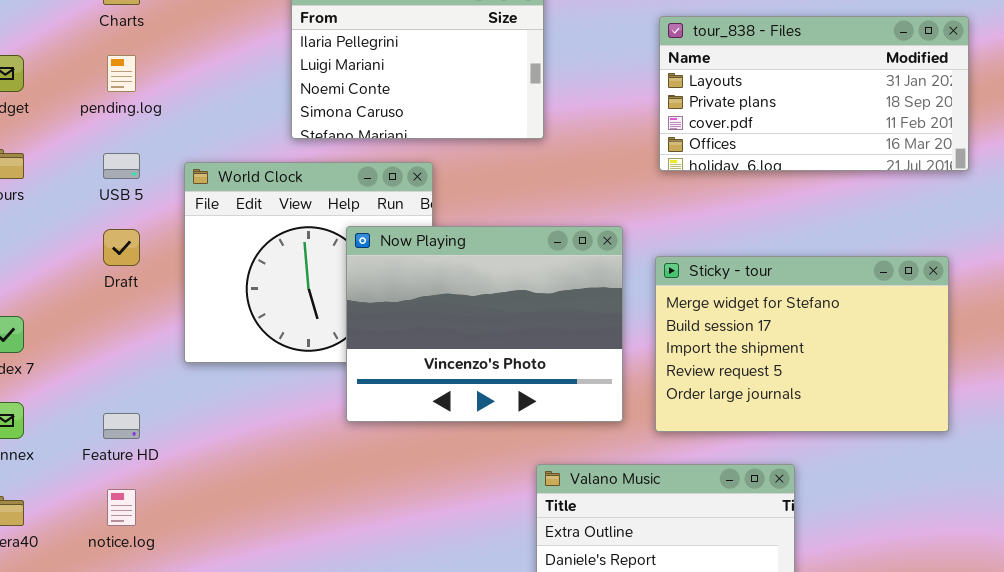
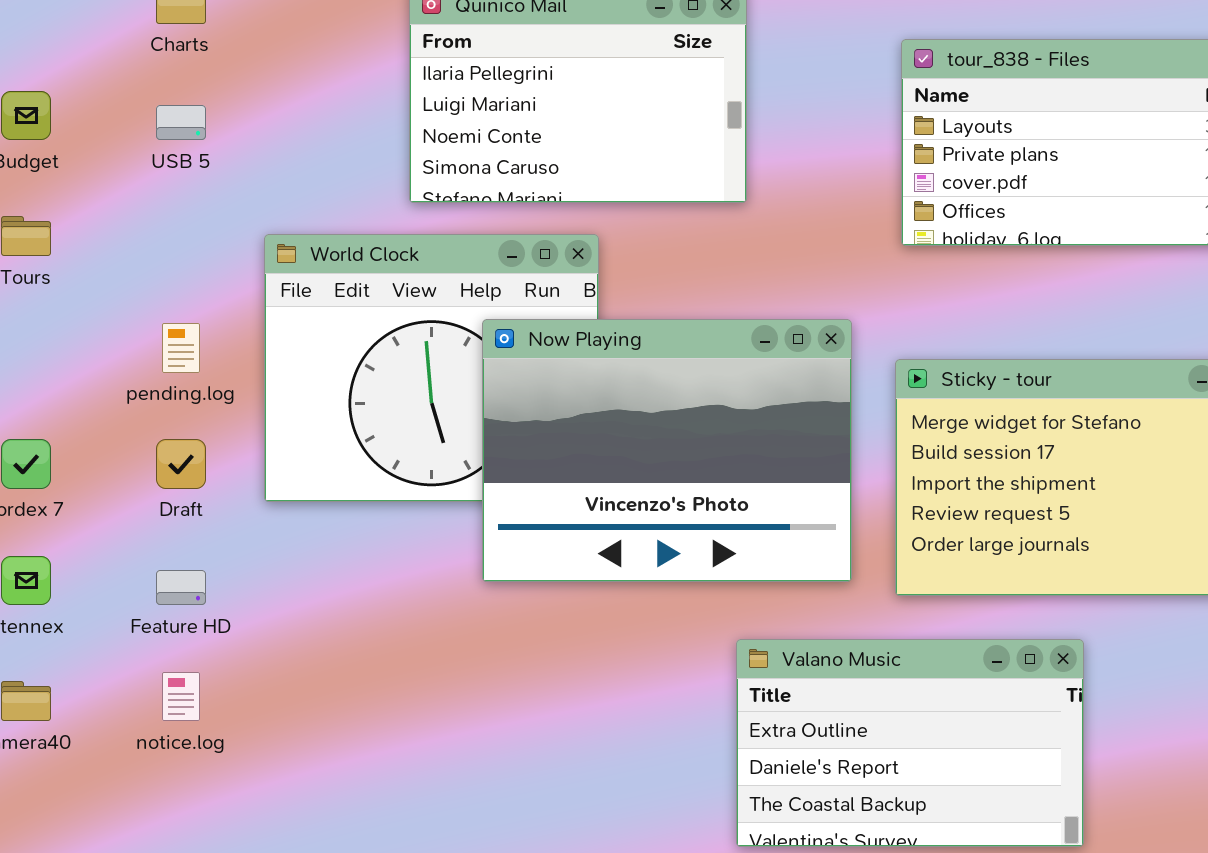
pending.log: [107,55,136,92] -> [162,323,200,373], moved
USB 5: [103,153,140,179] -> [156,105,206,140], moved
Draft: [103,229,140,266] -> [156,439,206,489], moved

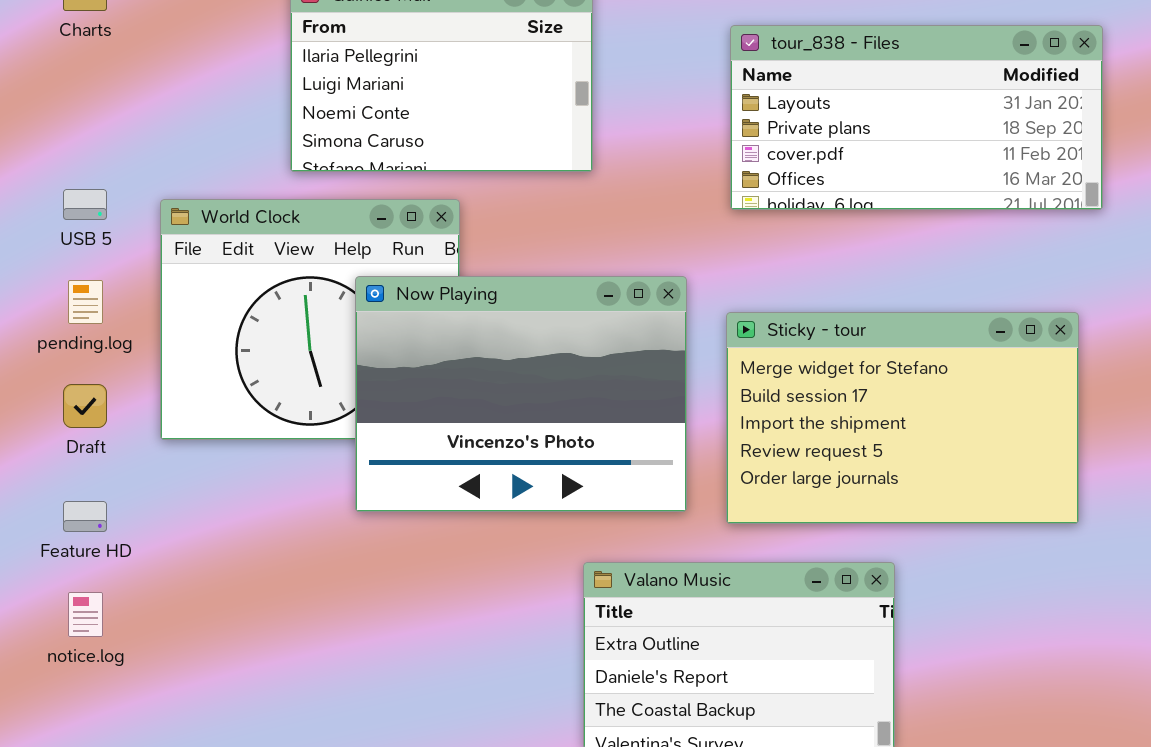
USB 5: [156,105,206,140] -> [63,189,107,220], moved

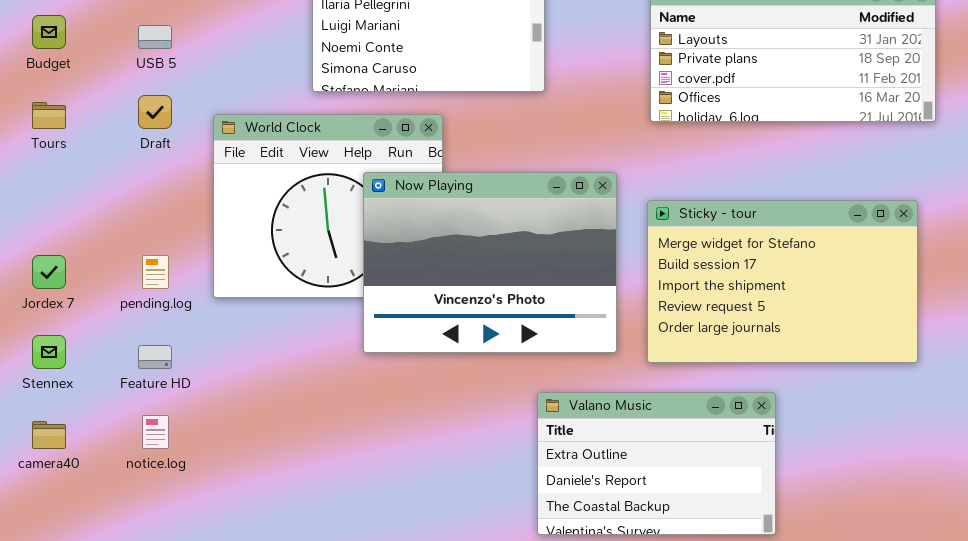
USB 5: [63,189,107,220] -> [138,25,172,49], moved
pending.log: [68,280,103,324] -> [142,255,169,289], moved
Draft: [63,384,107,428] -> [138,95,172,129], moved

